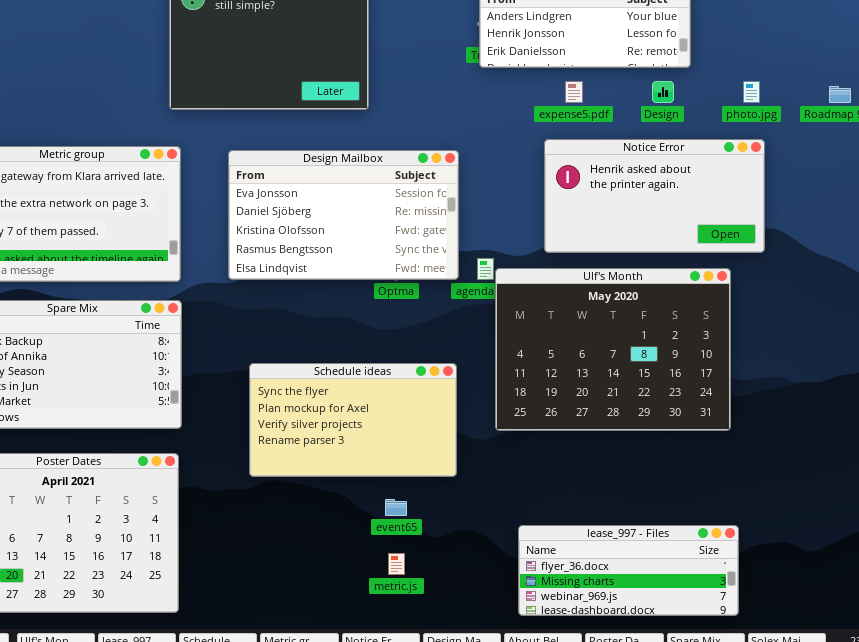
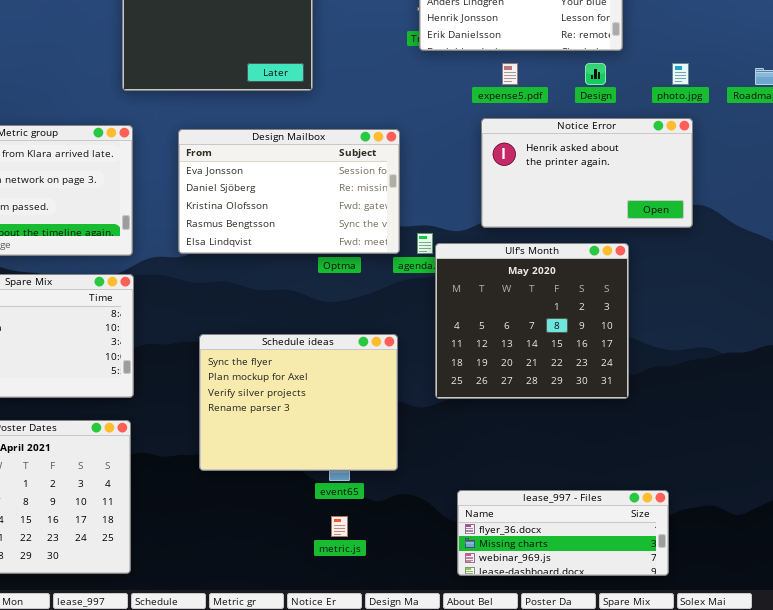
Ulf's Month: [495,268,731,431] -> [435,243,629,399], resized
Schedule ideas: [249,363,457,477] -> [199,334,398,471], resized

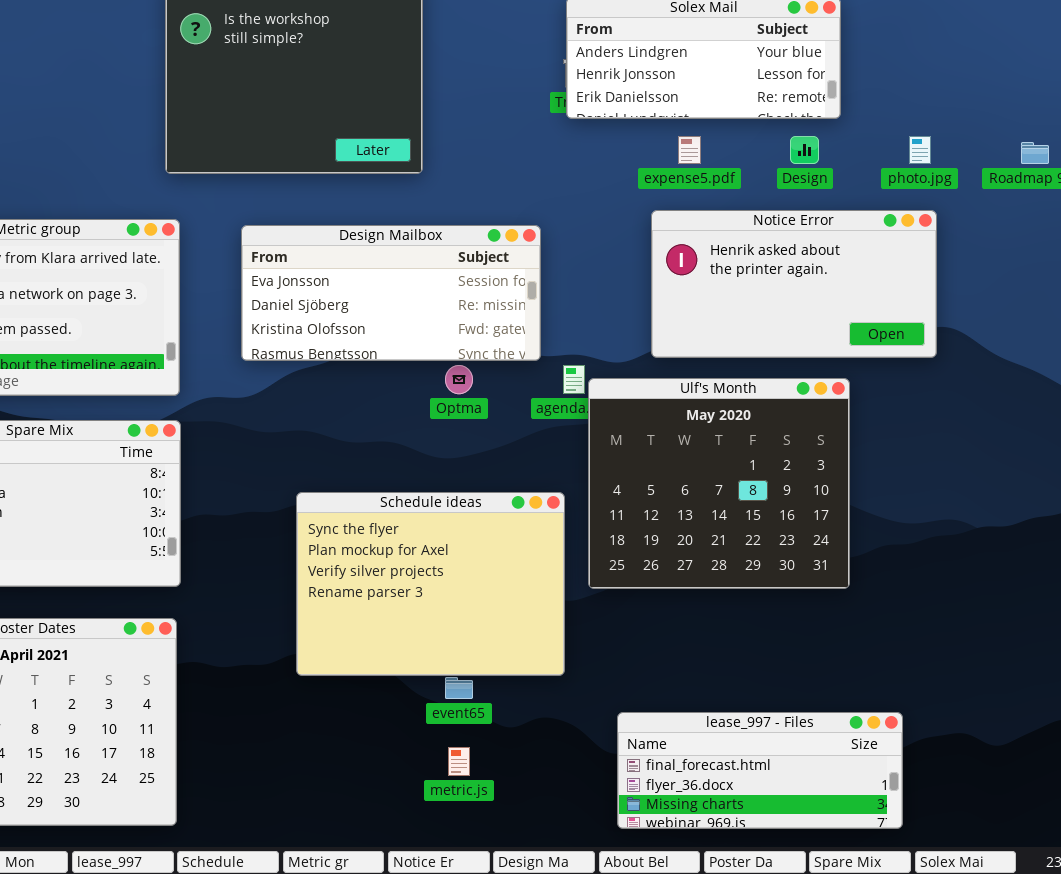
Design Mailbox: [178,129,400,254] -> [241,225,541,361], resized
Schedule ideas: [199,334,398,471] -> [296,492,565,676], moved
lease_997 - Files: [457,490,669,576] -> [617,712,903,829], scrolled up 1 row

